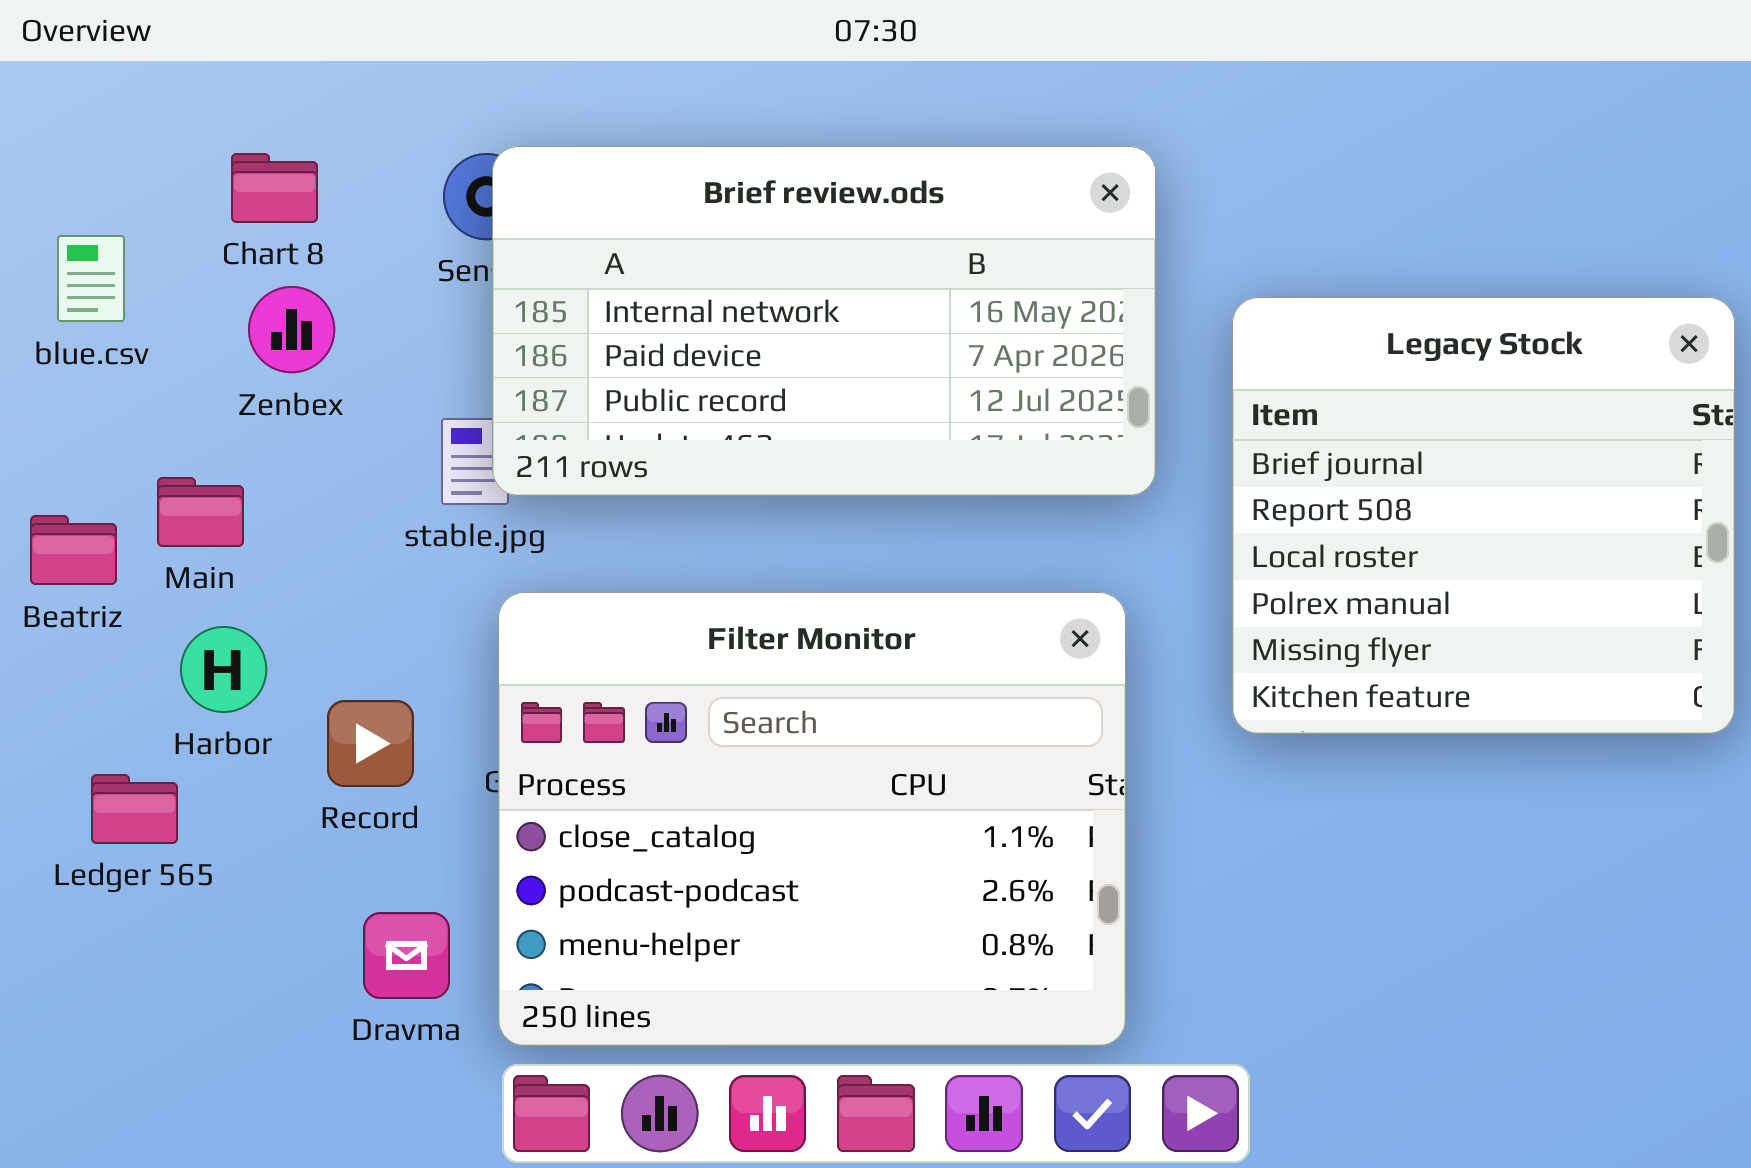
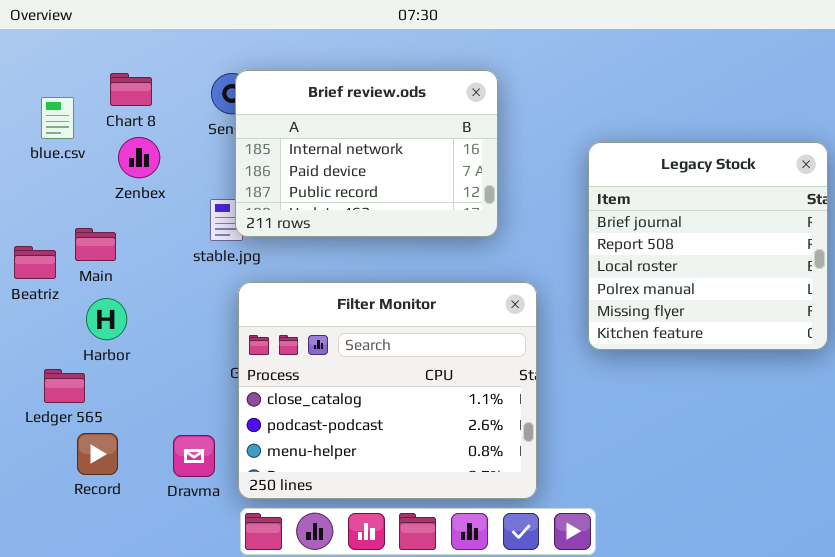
Brief review.ods: [492,146,1156,496] -> [235,70,498,237], resized
blue.csv: [57,235,125,322] -> [41,97,74,139], moved
Record: [327,700,414,787] -> [77,433,118,475], moved

